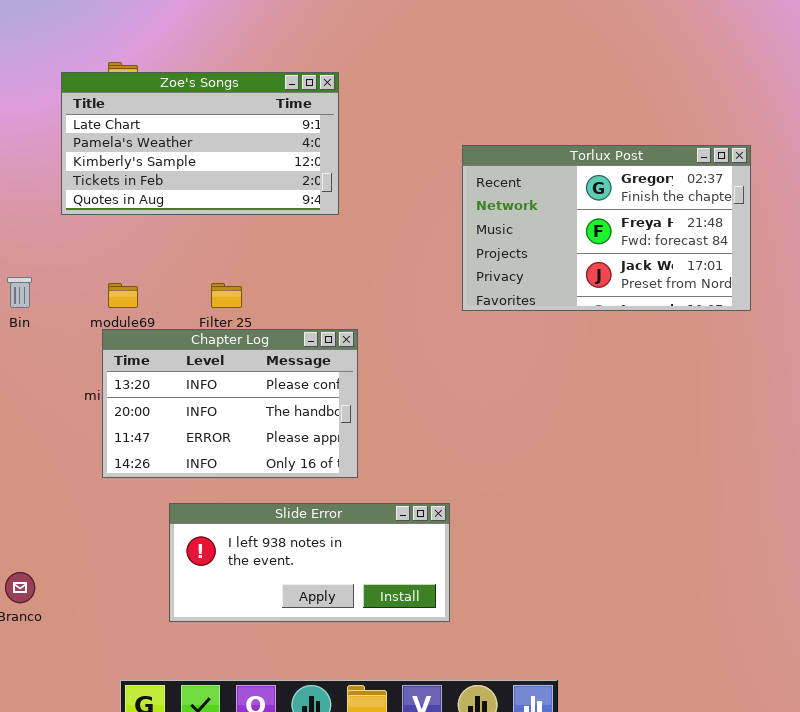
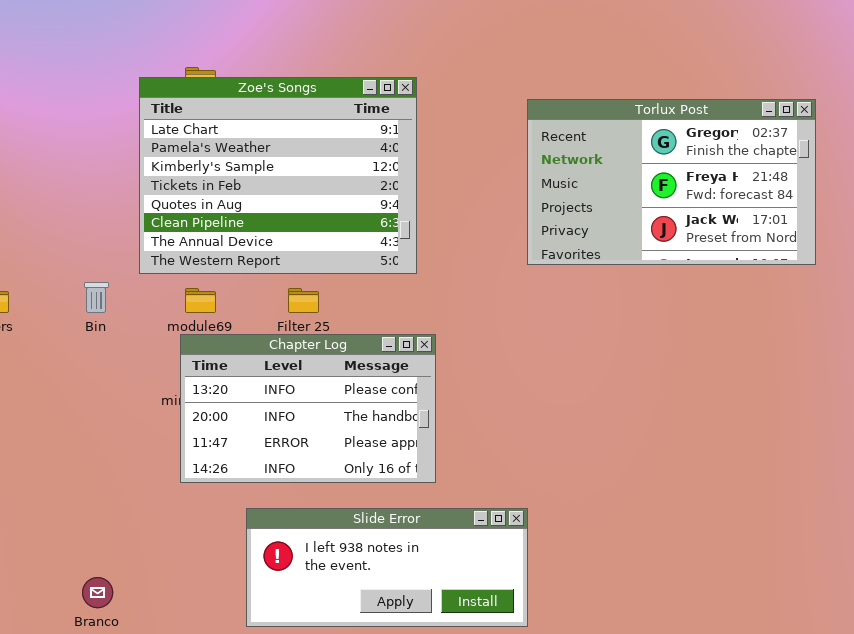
Zoe's Songs: [61,72,339,215] -> [139,77,417,274], resized
Torlux Post: [462,145,751,311] -> [527,99,816,265], moved

